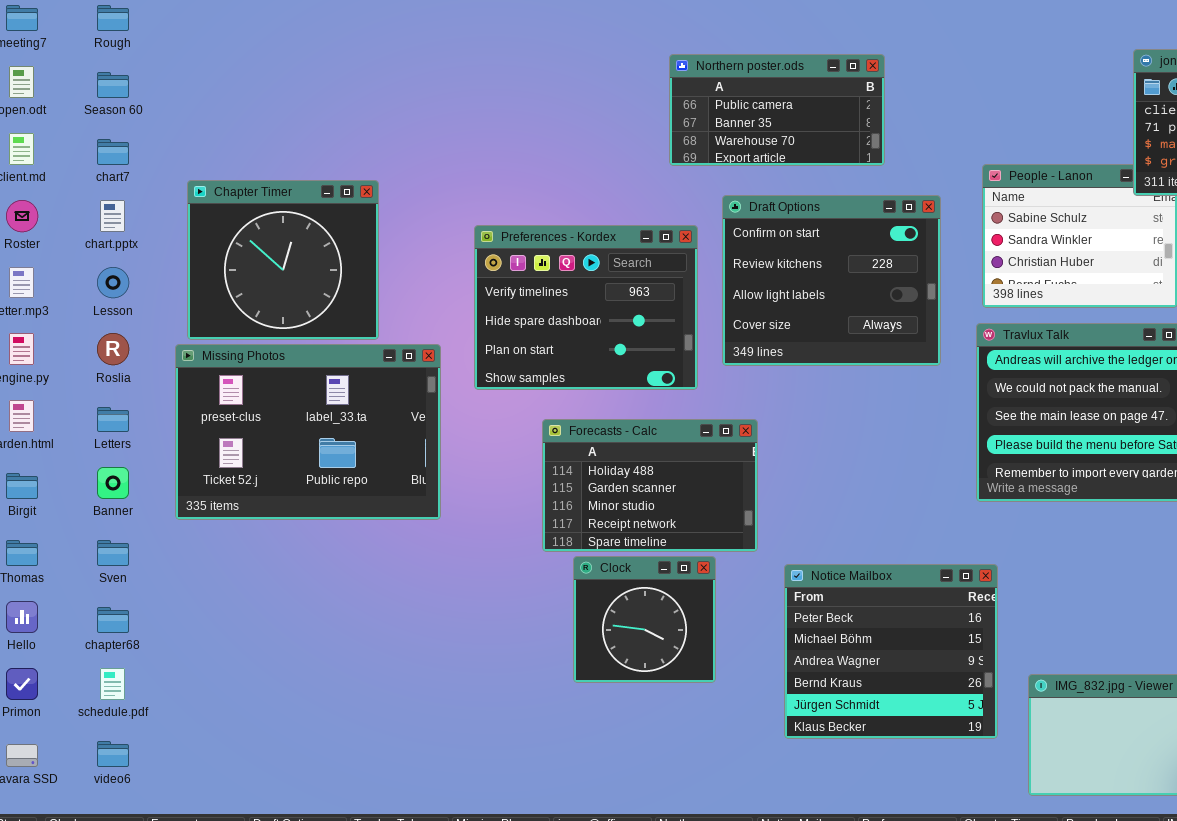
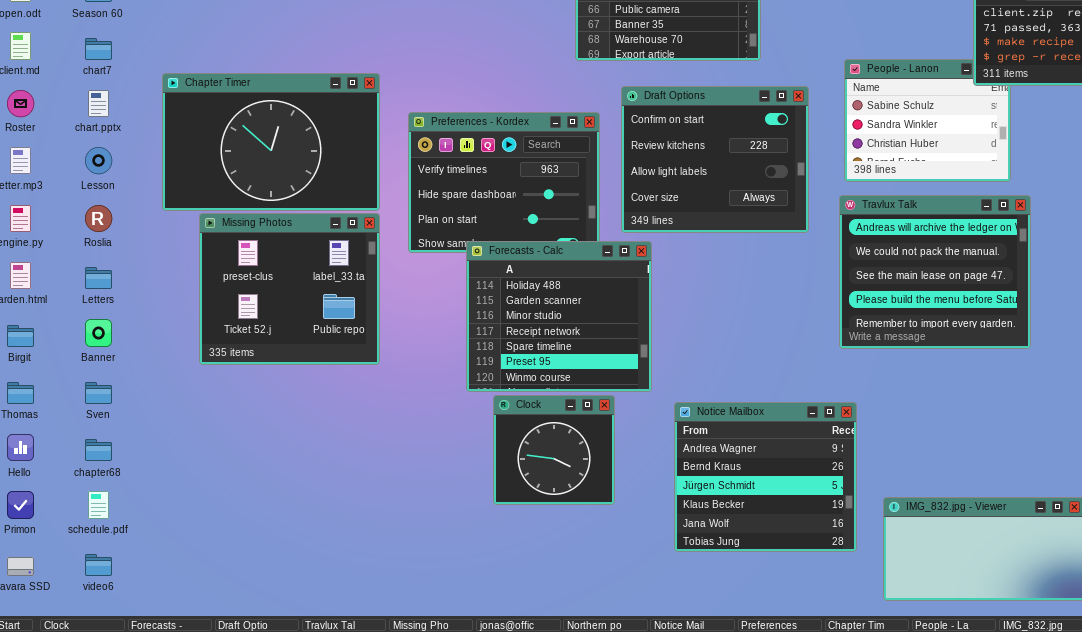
Chapter Timer: [187,180,379,340] -> [162,73,380,211], resized
Missing Photos: [175,344,441,520] -> [199,213,380,365], resized
Forecasts - Calc: [542,419,758,552] -> [466,241,652,392], resized
Notice Mailbox: [784,564,998,739] -> [674,402,857,552], scrolled down 2 rows

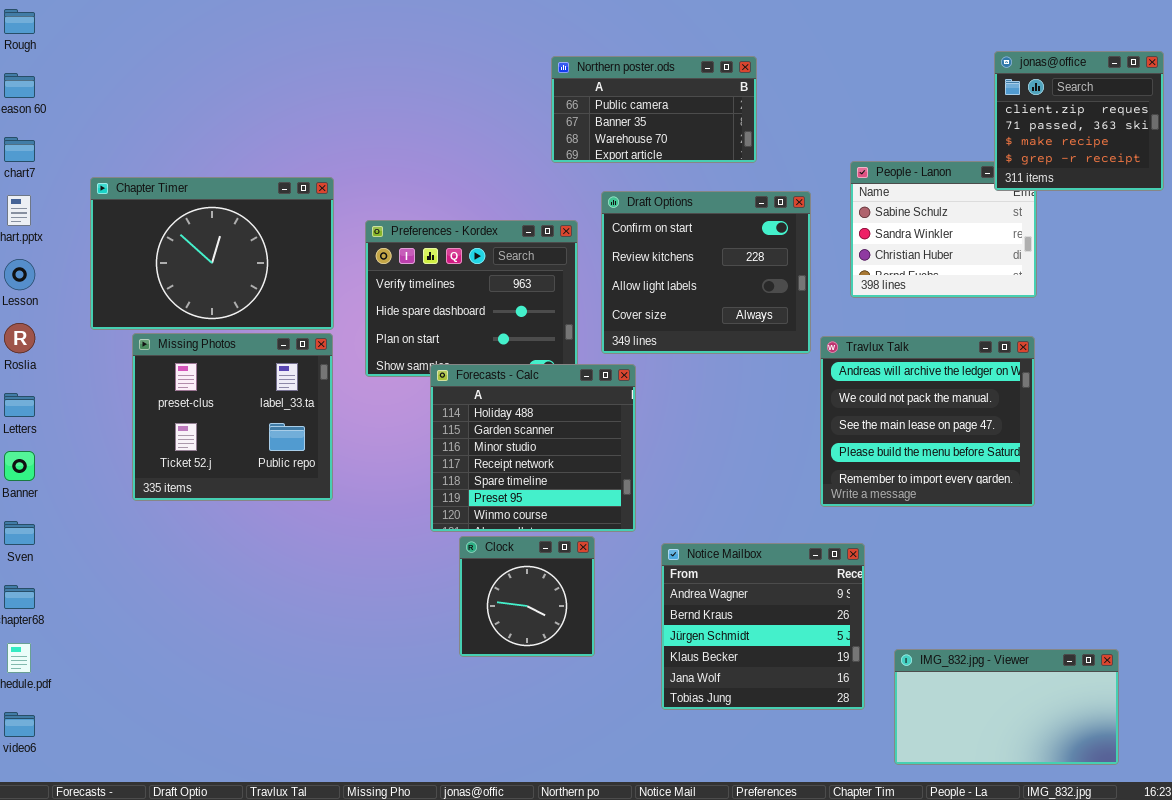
Travlux Talk: [839,195,1031,349] -> [820,336,1035,507], moved

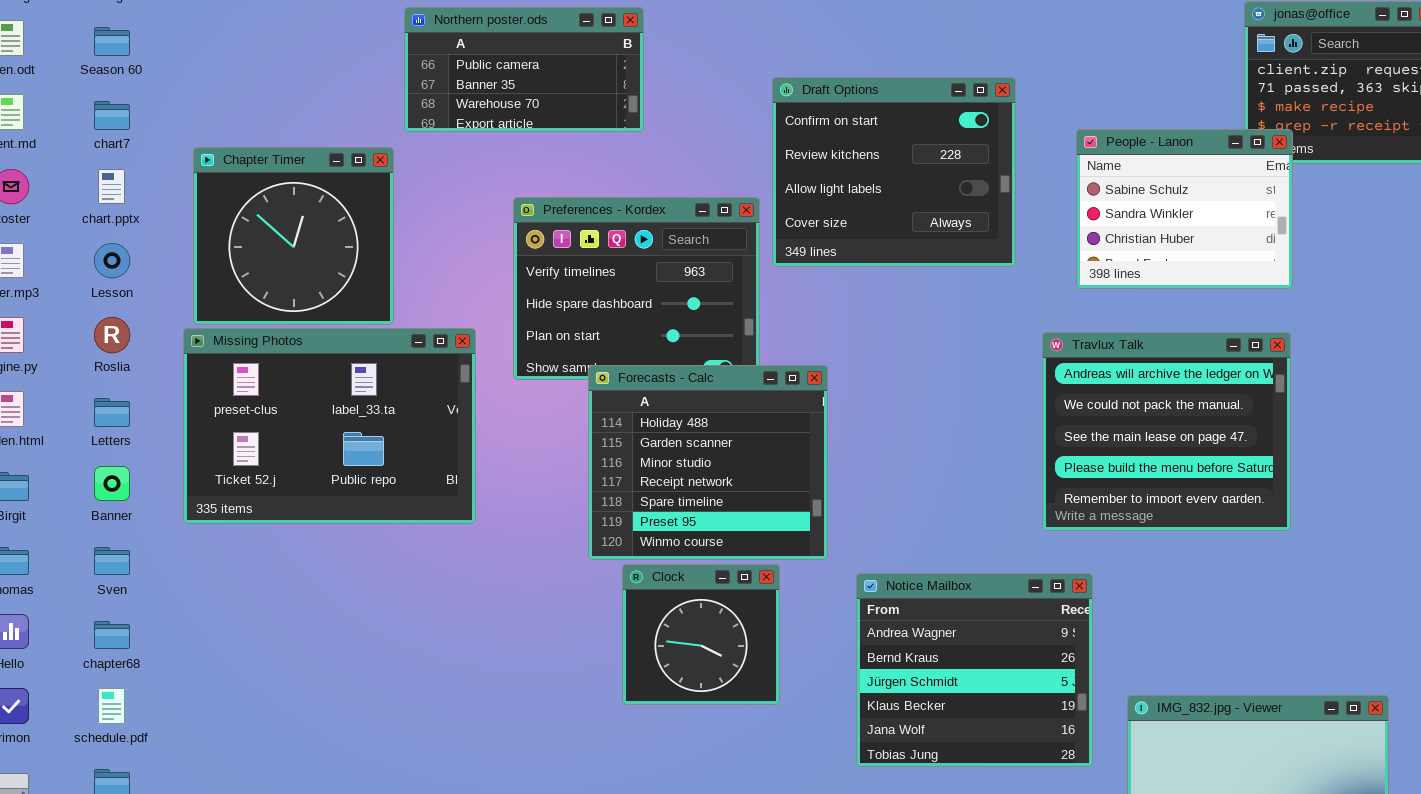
Northern poster.ods: [551,56,757,163] -> [404,7,644,132], moved
People - Lanon: [850,161,1037,298] -> [1076,129,1293,289], raised
Chapter Timer: [90,177,334,330] -> [193,147,394,325], resized
Draft Options: [601,191,811,354] -> [772,77,1016,267], moved
Missing Photos: [132,333,333,501] -> [183,328,476,524], resized

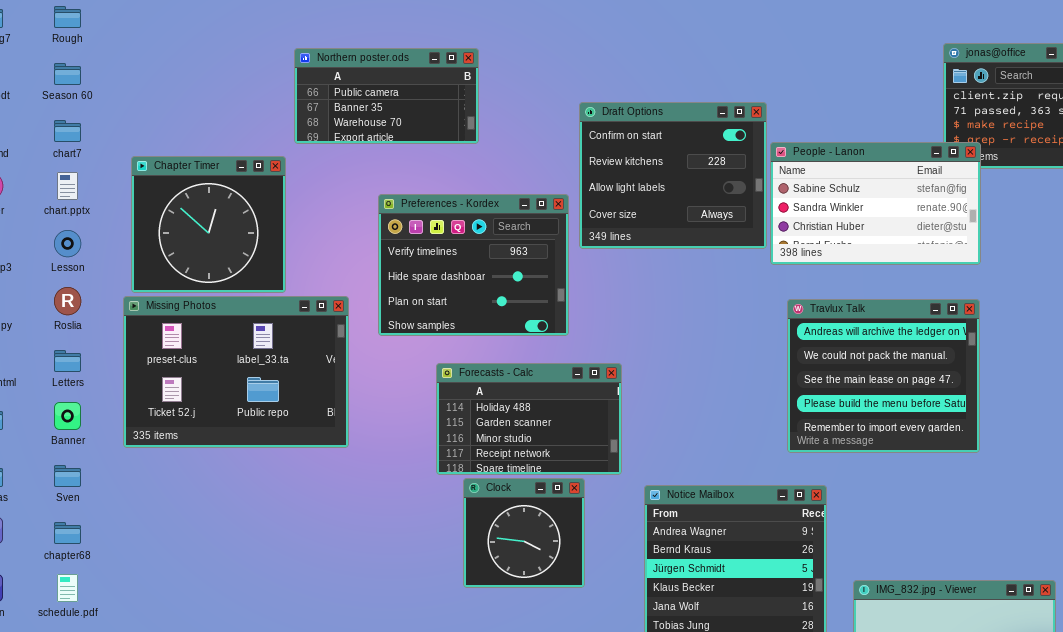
People - Lanon: [1076,129,1293,289] -> [770,142,981,265], resized
Forecasts - Calc: [588,365,828,560] -> [436,363,622,475], resized

